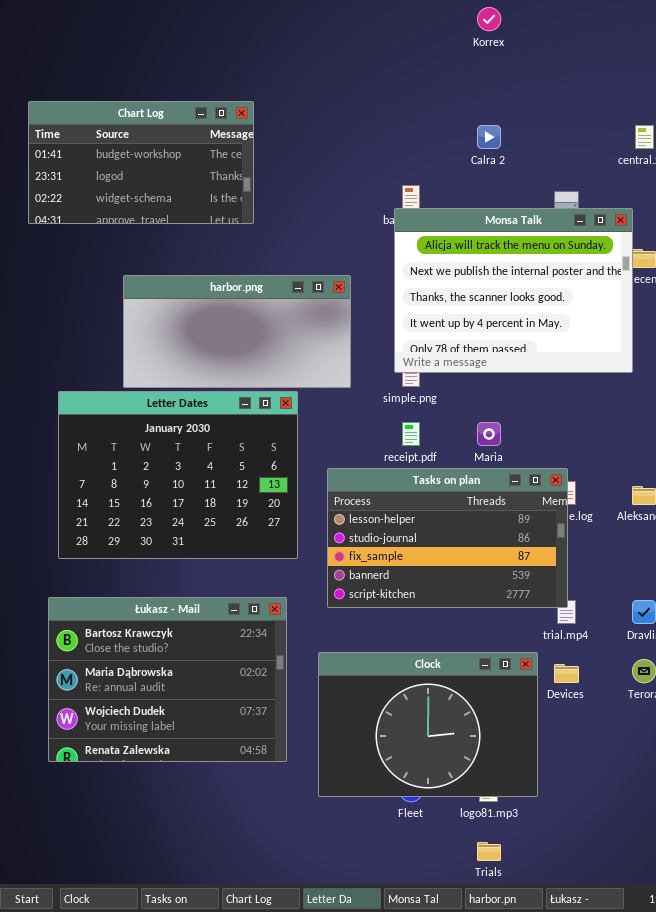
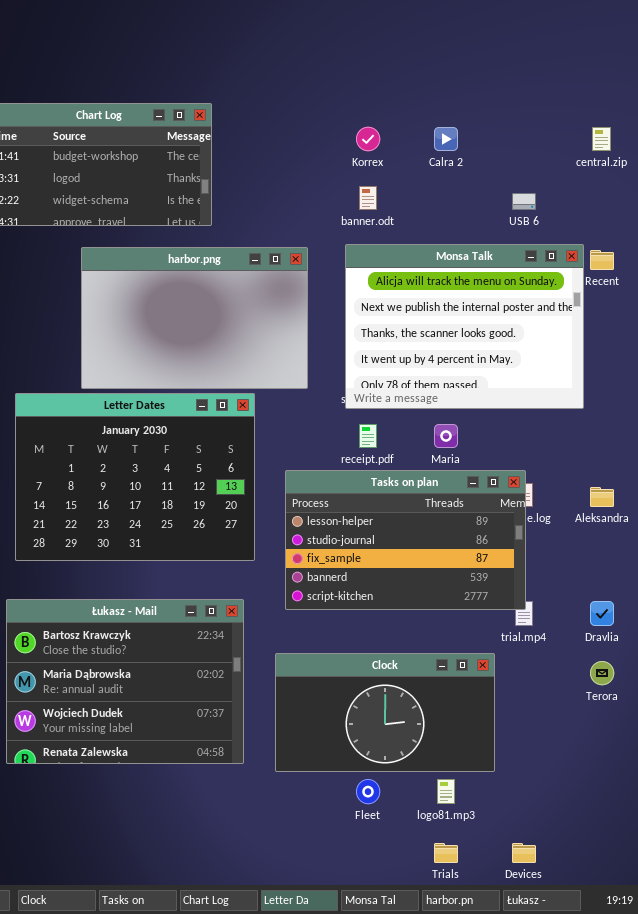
Korrex: [477,7,501,31] -> [356,127,380,151], moved
Monsa Talk: [394,208,633,373] -> [345,244,584,409], moved
harbor.png: [123,275,351,388] -> [81,247,308,389], resized
Clock: [318,652,538,797] -> [275,653,495,772], resized
Devices: [554,664,579,683] -> [512,843,536,863], moved

